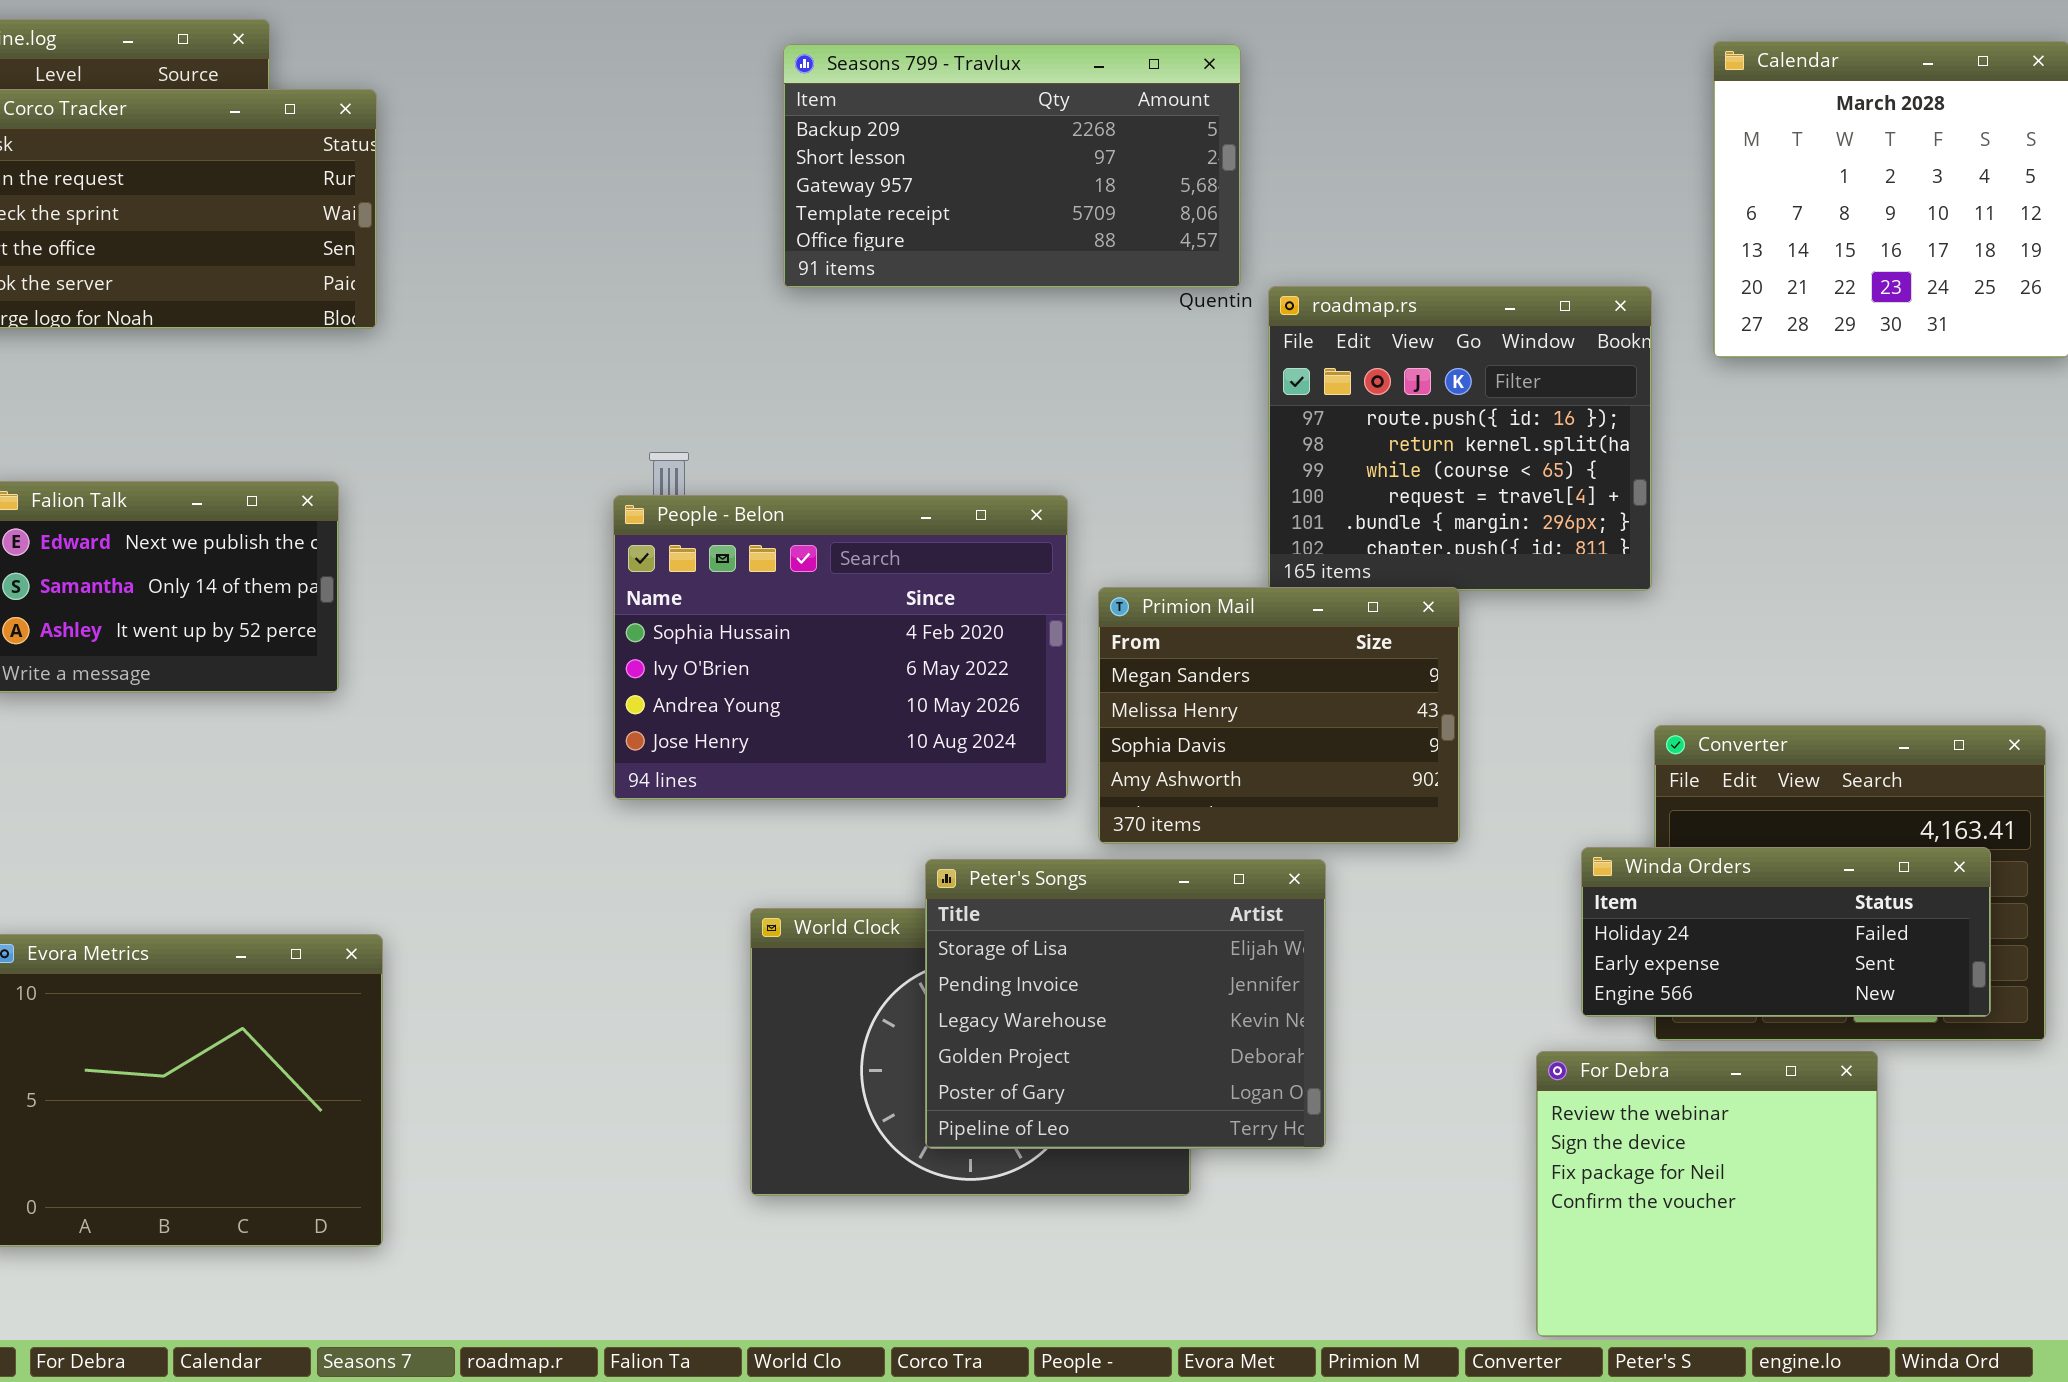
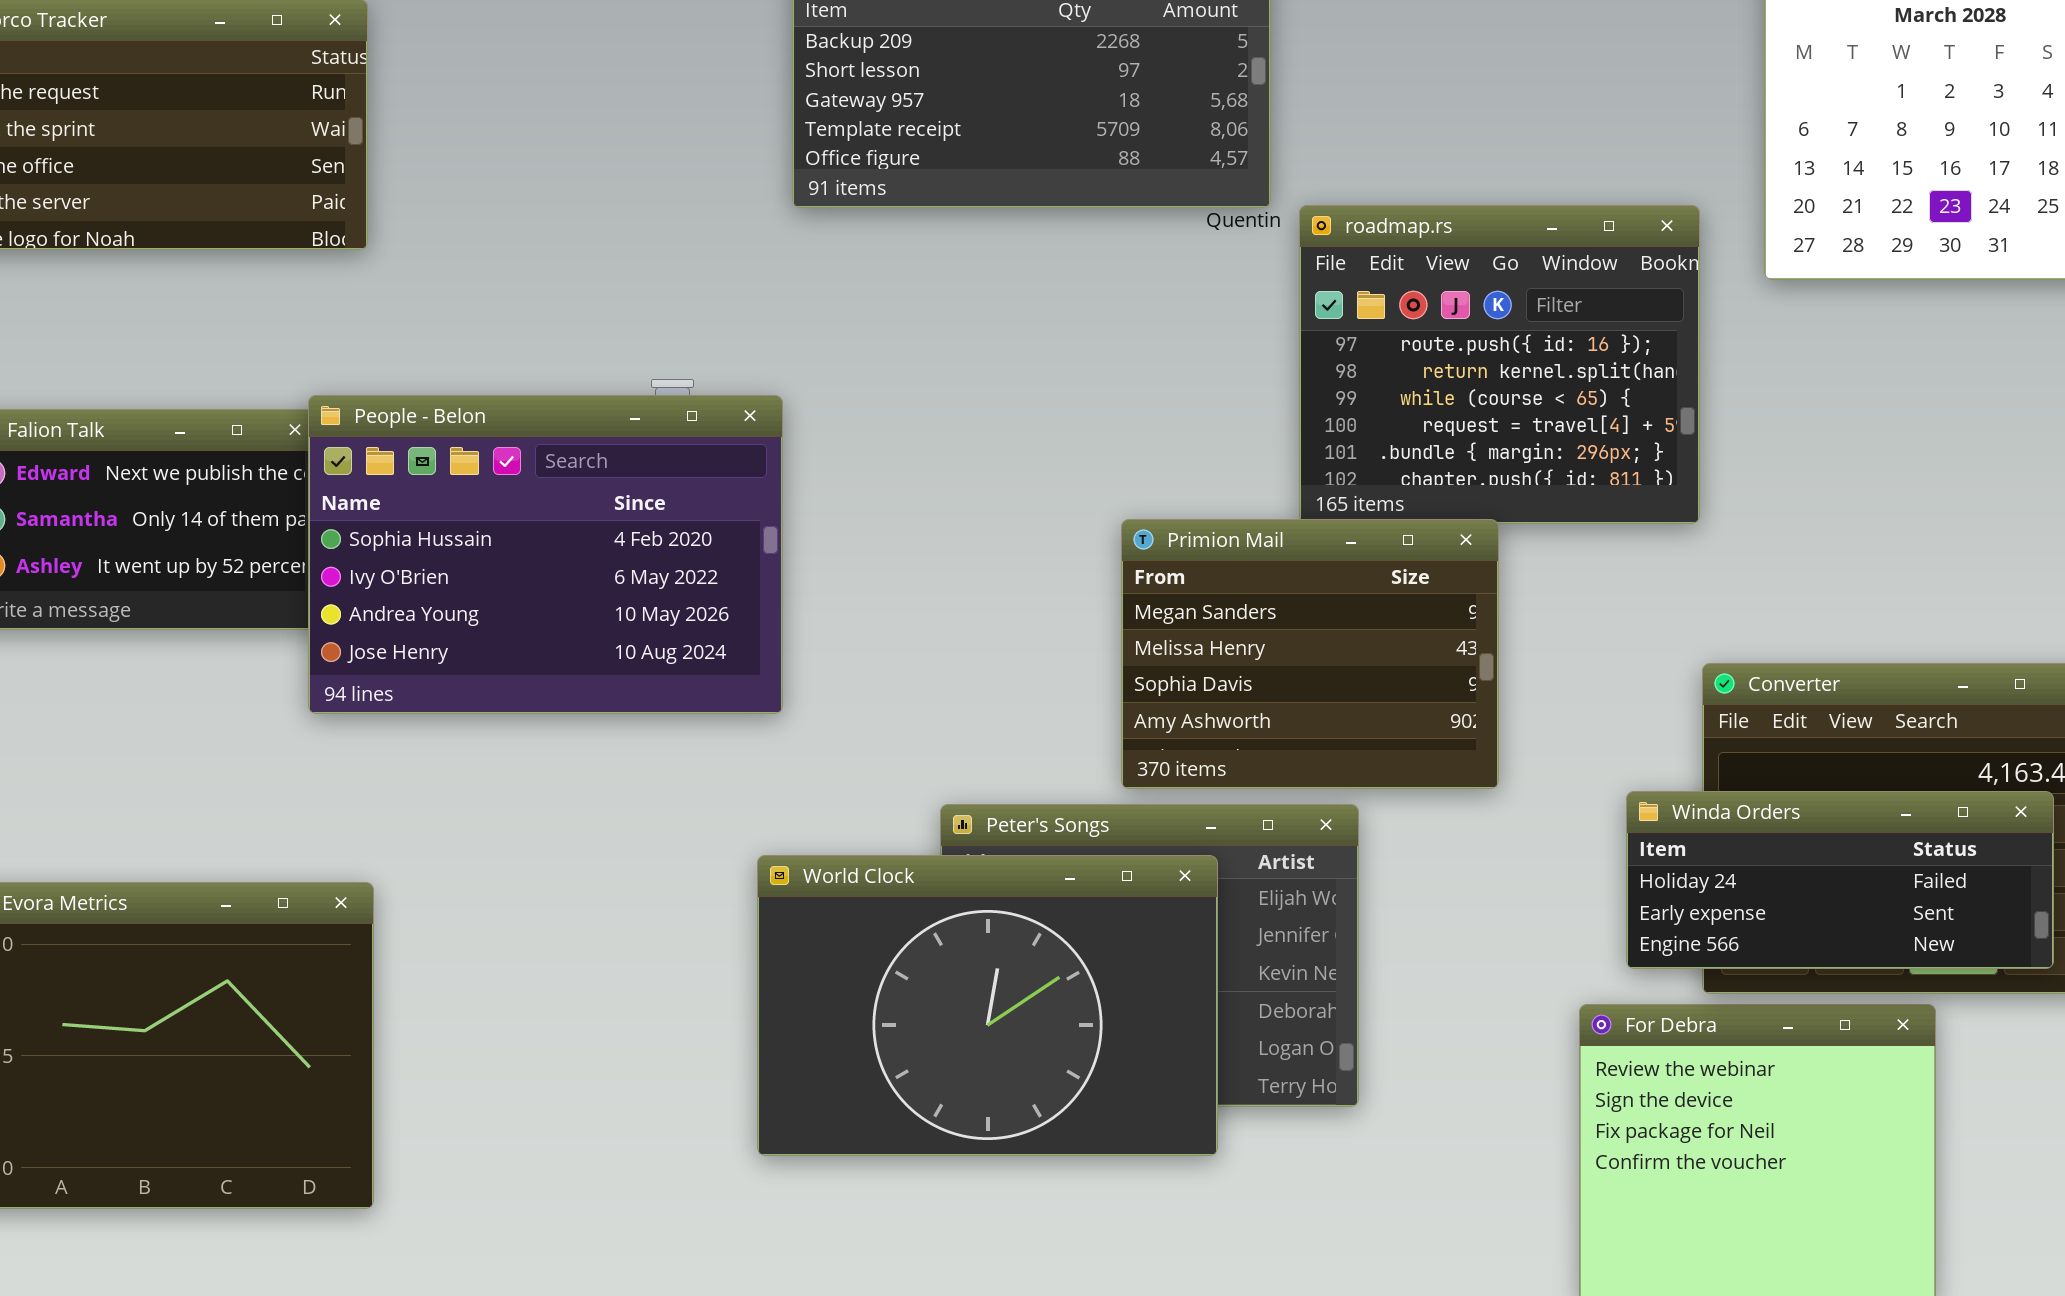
People - Belon: [613,495,1068,800] -> [308,395,783,714], moved
World Clock: [750,908,1191,1196] -> [757,855,1218,1156], raised

